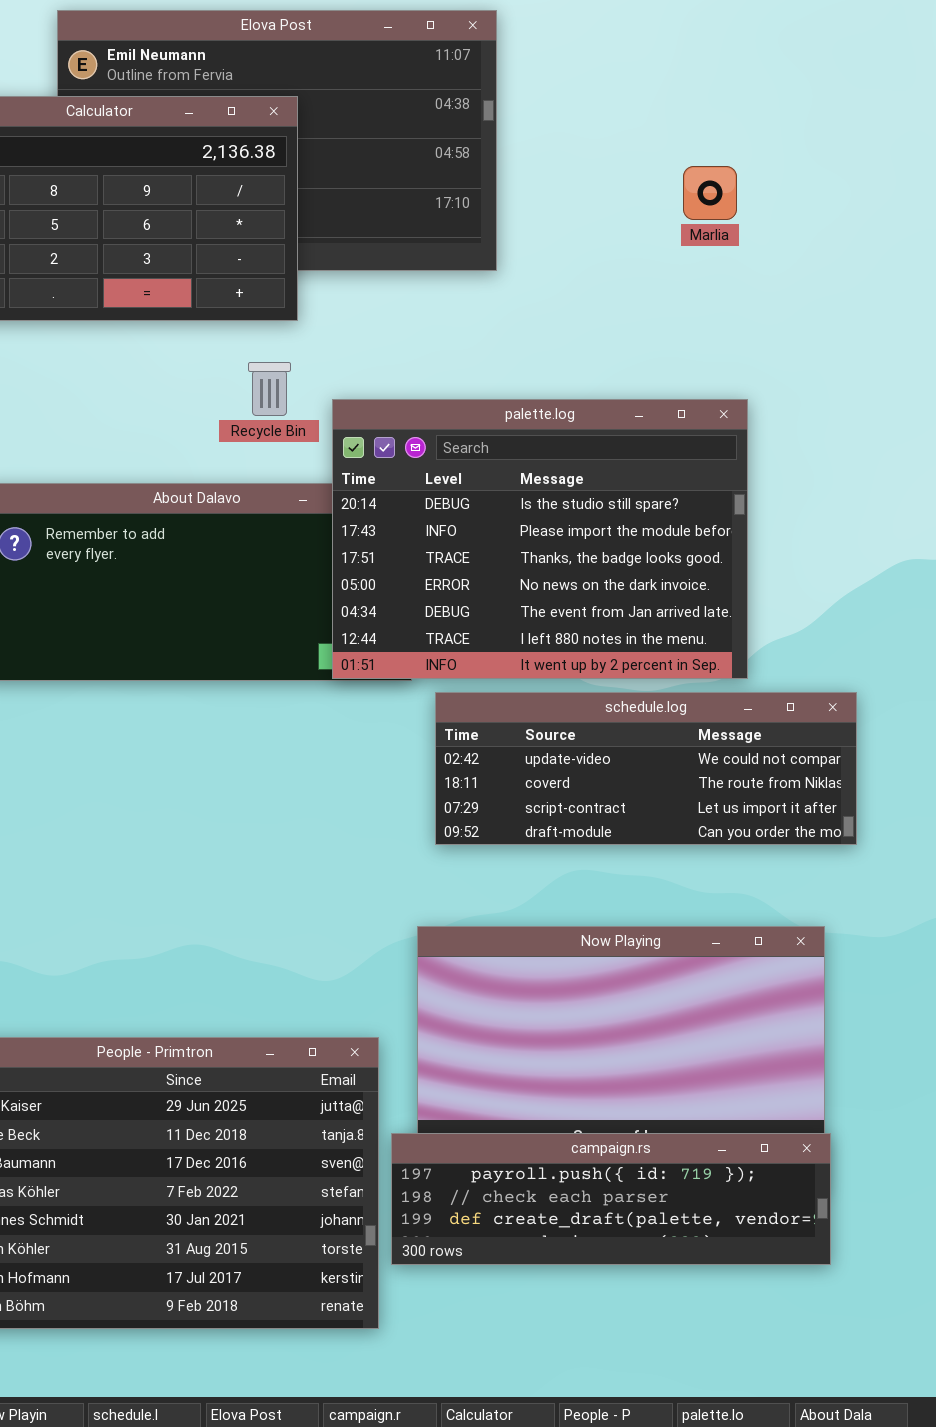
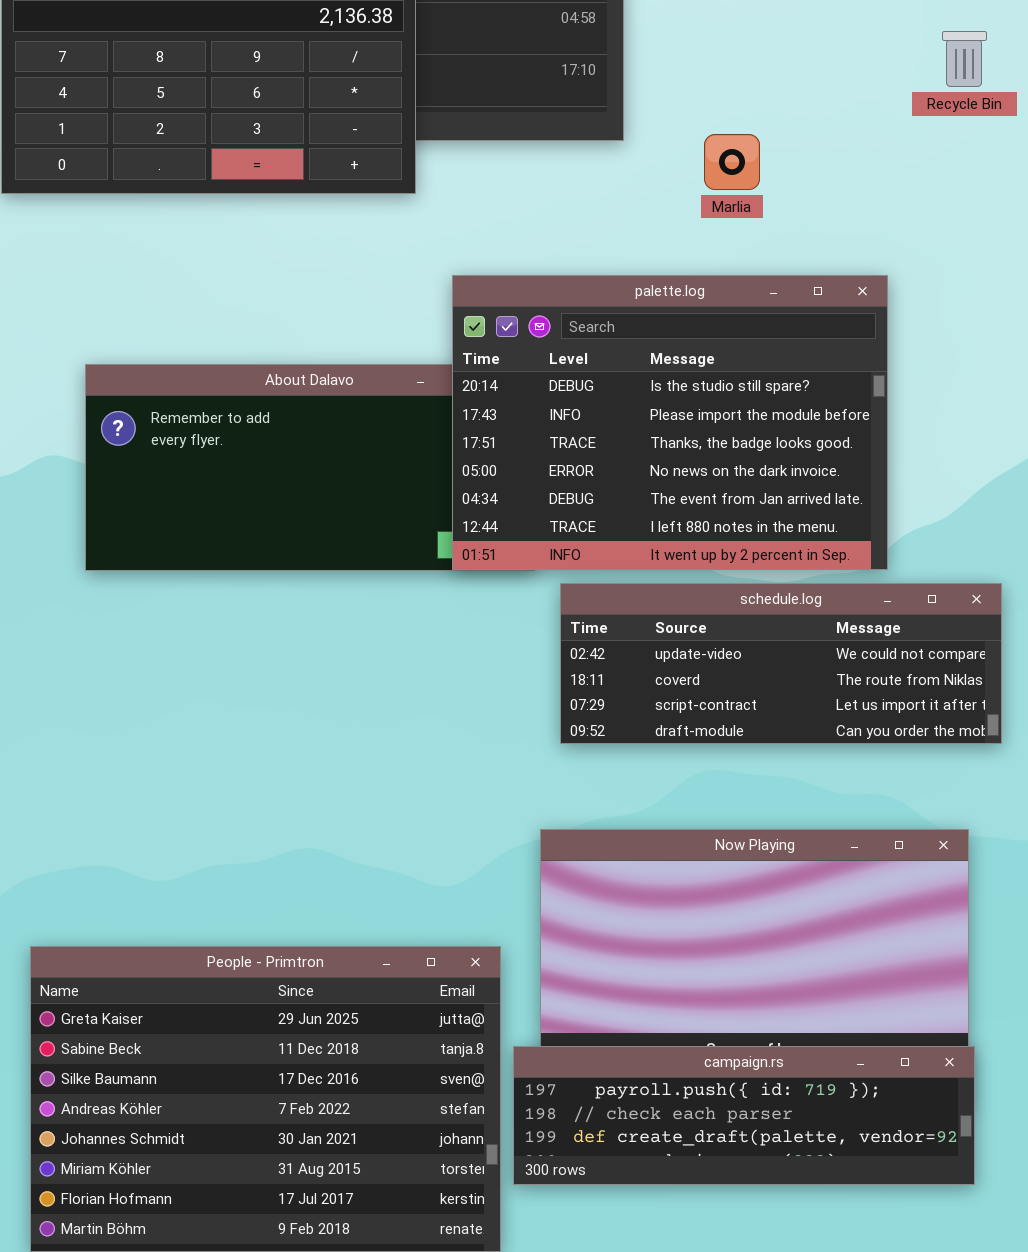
Marlia: [683,166,737,220] -> [704,134,760,190], moved
Recycle Bin: [248,362,291,416] -> [942,31,987,87], moved

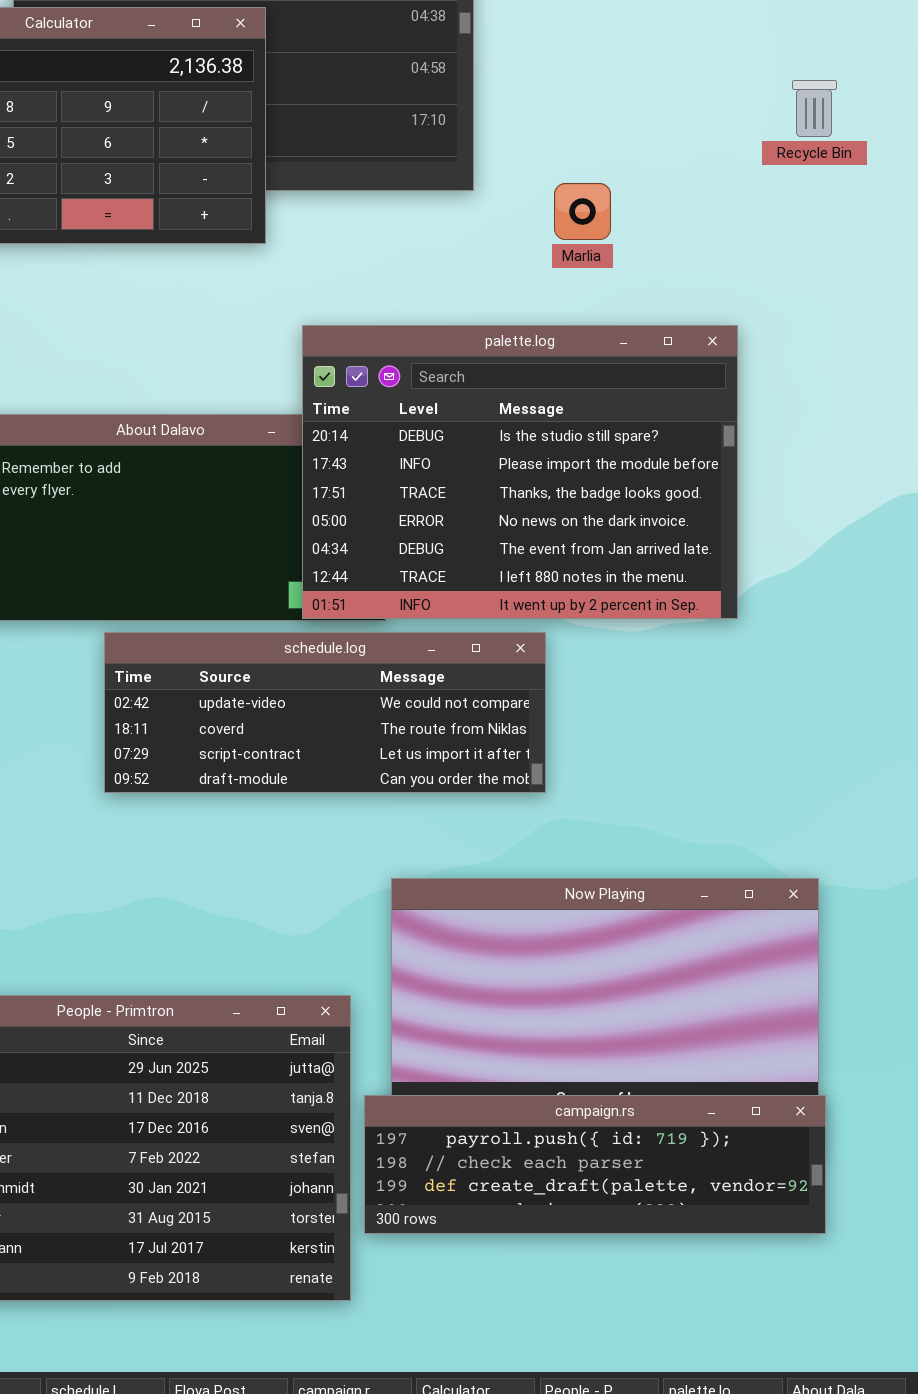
schedule.log: [560,583,1002,744] -> [104,632,546,793], moved

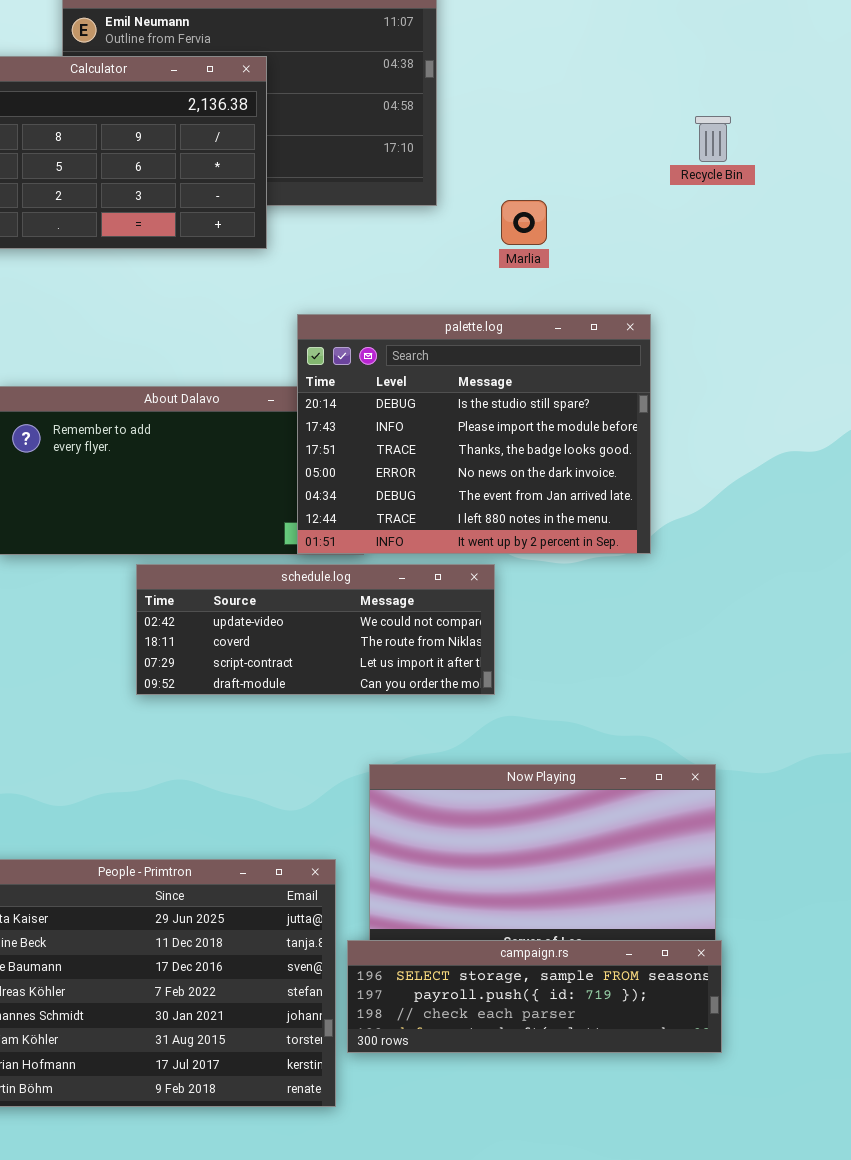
campaign.rs: [364,1095,826,1234] -> [347,940,722,1053], scrolled up 1 row

